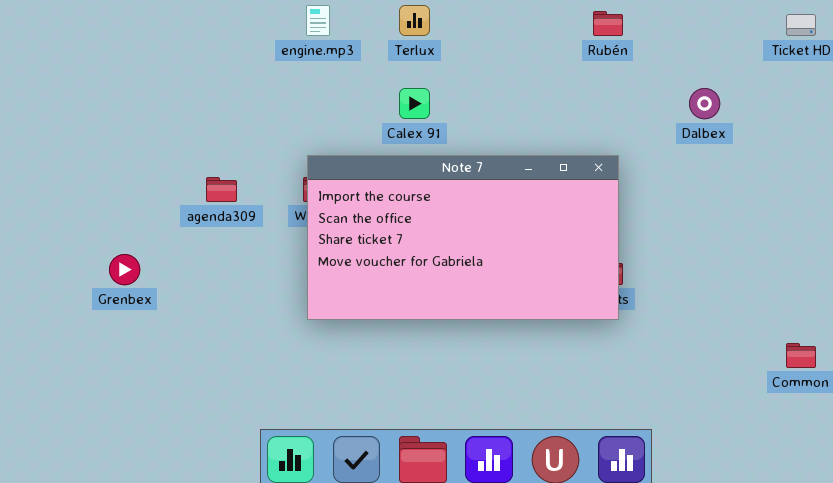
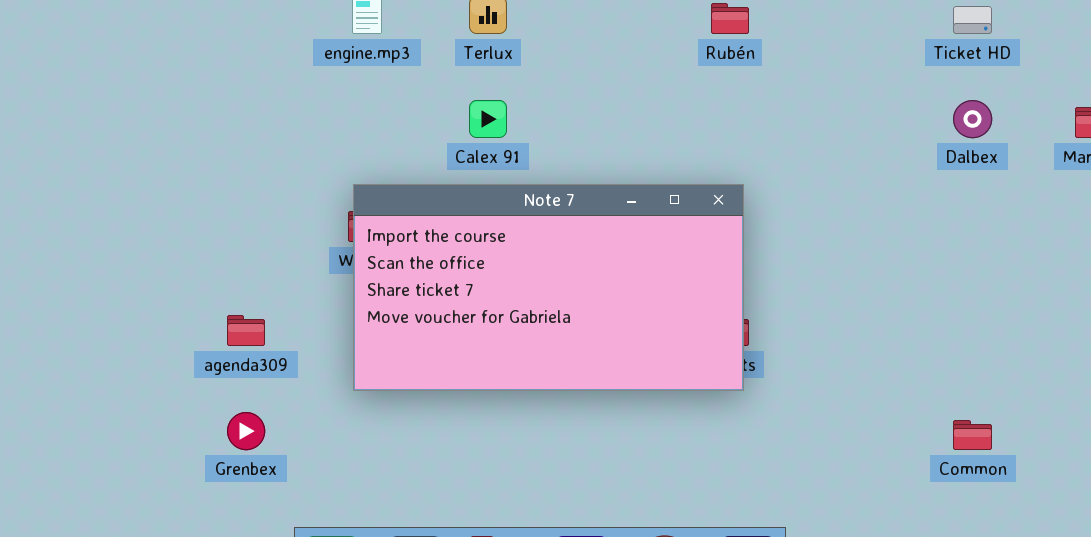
Dalbex: [689,88,720,119] -> [953,100,992,138], moved
agenda309: [206,177,237,202] -> [227,315,265,346], moved
Grenbex: [109,254,140,285] -> [227,412,265,450], moved

